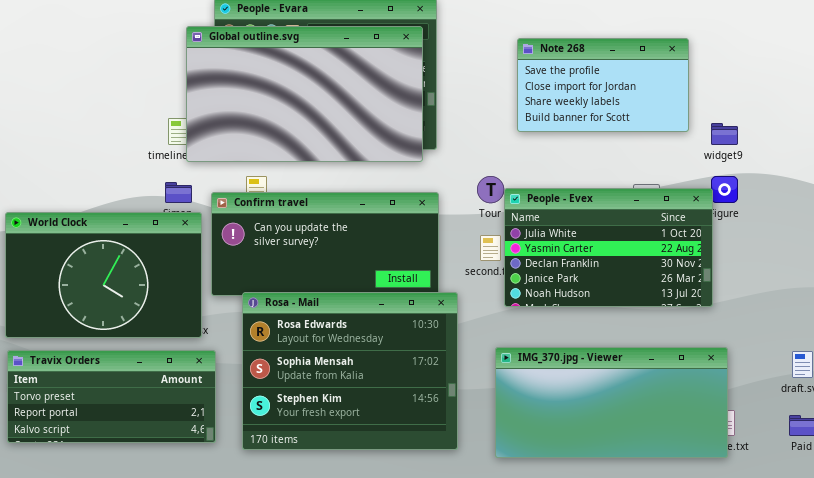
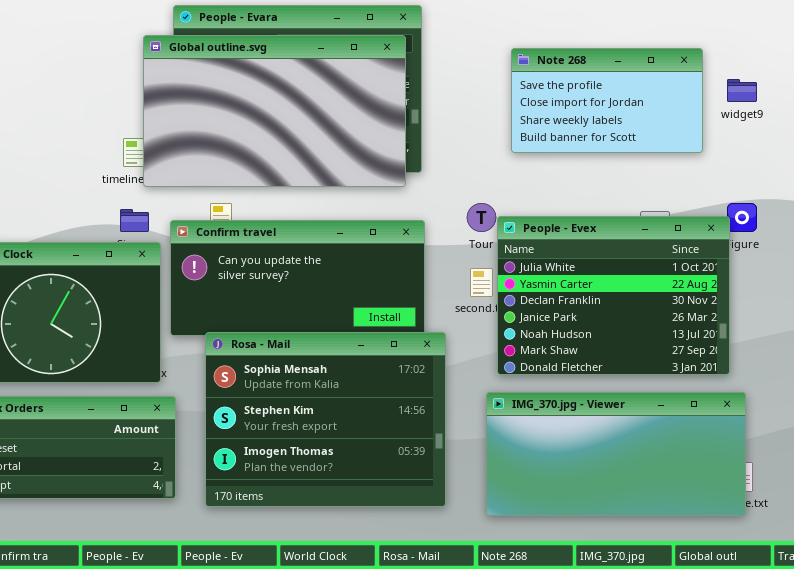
widget9: [711,123,738,145] -> [727,79,757,102], moved
People - Evex: [504,188,713,307] -> [497,216,730,375], resized
Rosa - Mail: [242,292,458,450] -> [205,332,446,507], scrolled down 1 row

